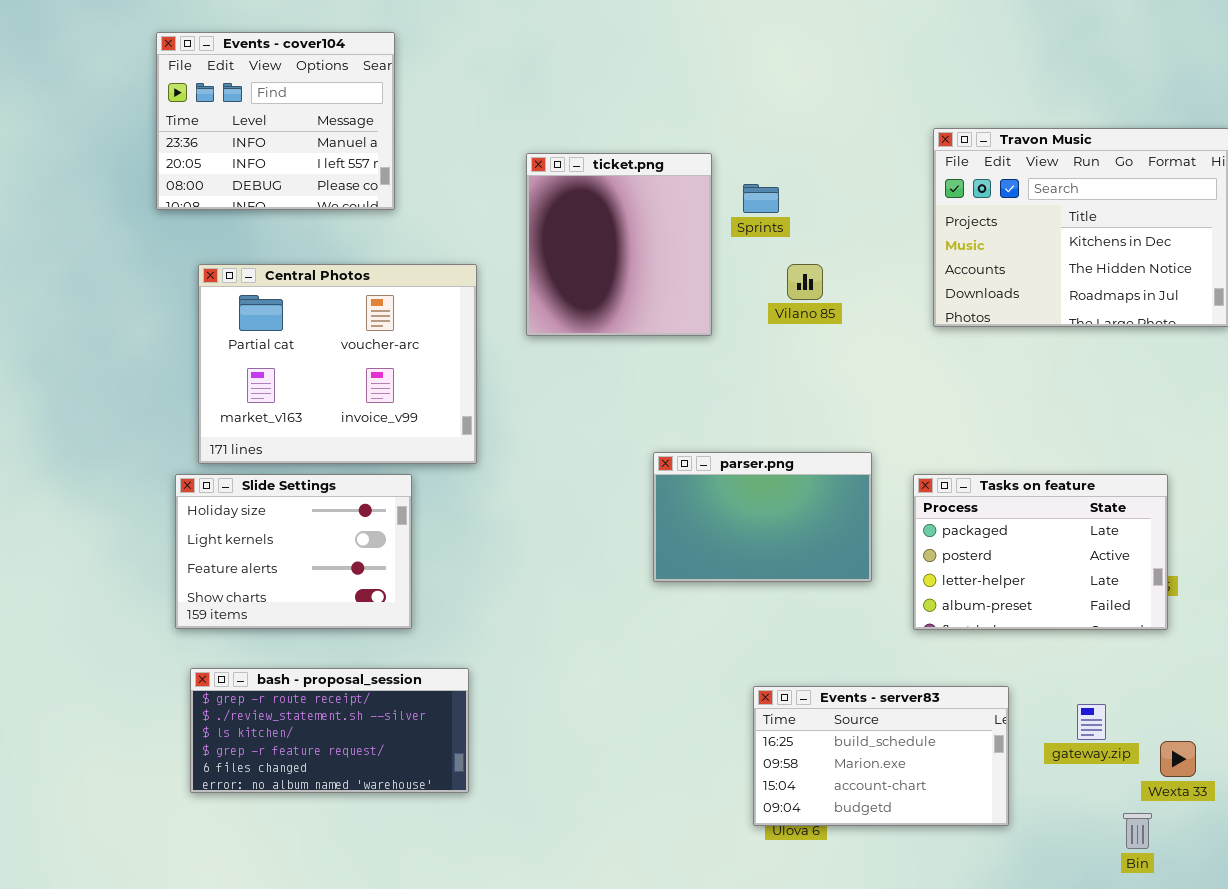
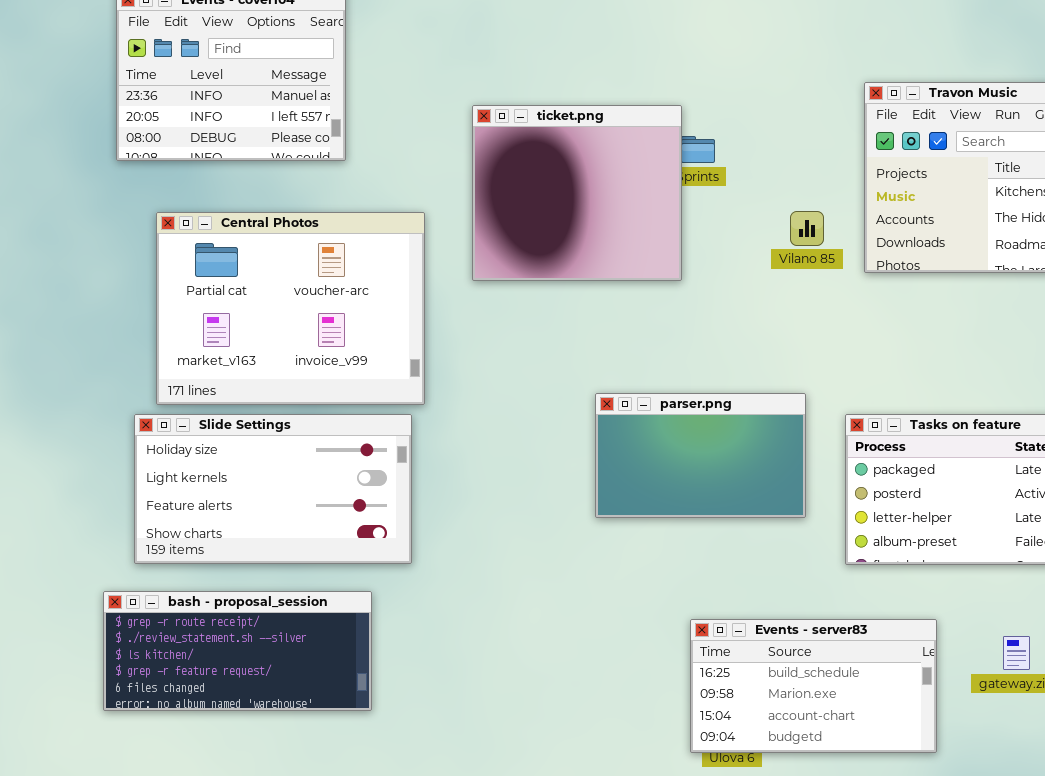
ticket.png: [526,153,712,336] -> [472,105,682,281], resized
Vilano 85: [787,264,823,300] -> [790,211,824,246], moved
Slide Settings: [175,474,412,629] -> [134,414,412,564], resized
bash - proposal_session: [190,668,469,793] -> [103,591,372,711], moved

